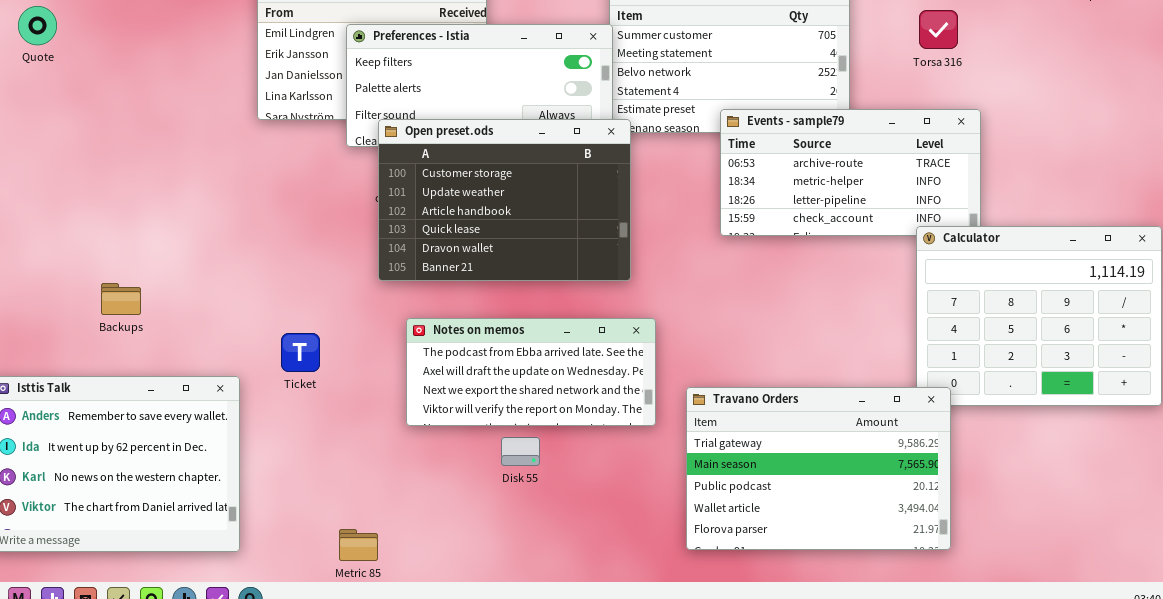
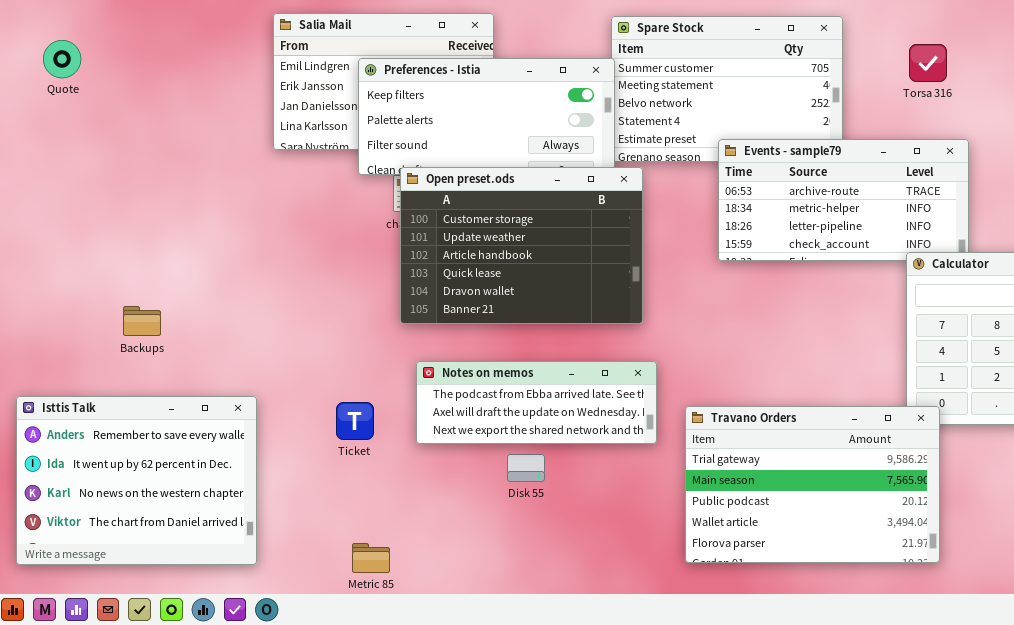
Open preset.ods: [378,119,631,281] -> [400,167,643,324], moved
Notes on memos: [406,318,656,426] -> [416,361,657,444], resized
Ticket: [281,333,320,372] -> [336,402,374,440], moved

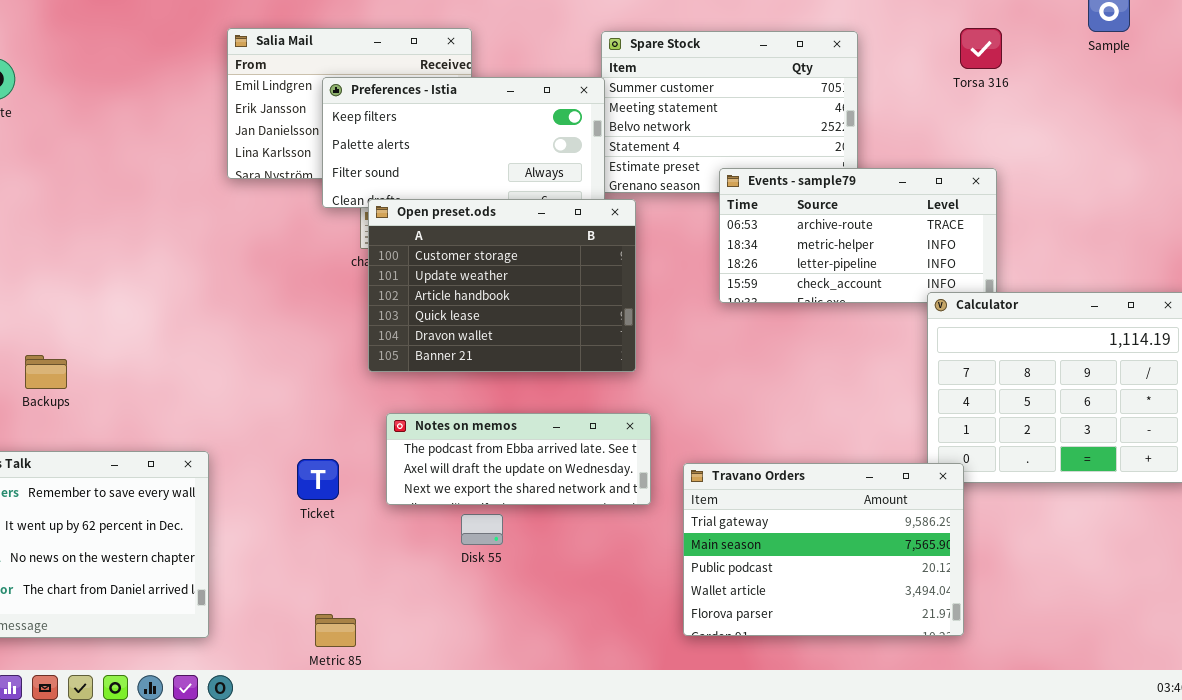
Torsa 316: [909,44,947,82] -> [960,28,1002,69], moved
Backups: [123,306,161,336] -> [25,355,67,389], moved
Disk 55: [507,454,545,482] -> [461,514,503,545], moved

